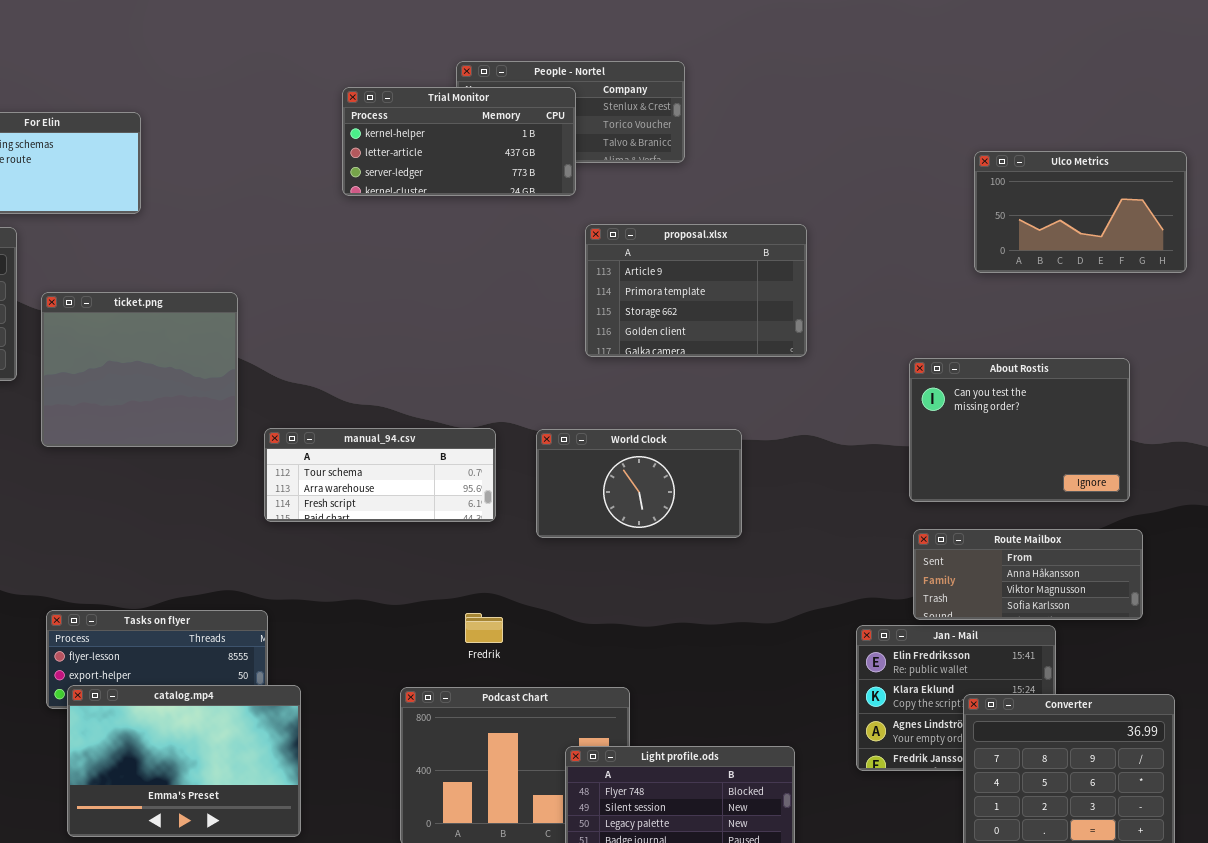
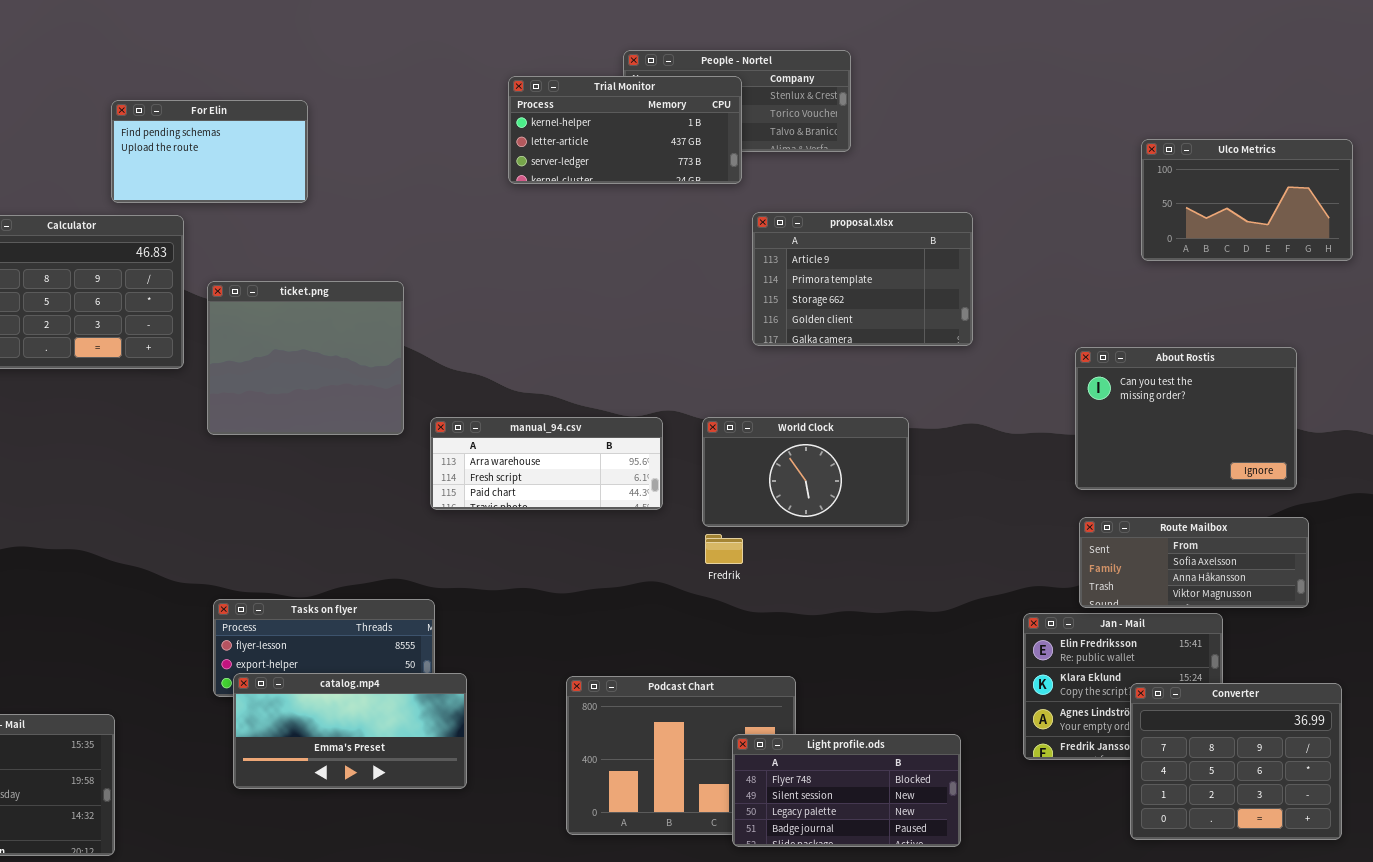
manual_94.csv: [264,428,496,522] -> [430,417,663,510], scrolled down 1 row
Route Mailbox: [913,529,1143,620] -> [1079,517,1309,608], scrolled up 1 row
Fredrik: [465,613,503,643] -> [705,534,743,564], moved
catalog.mp4: [67,685,301,837] -> [233,673,467,789], resized

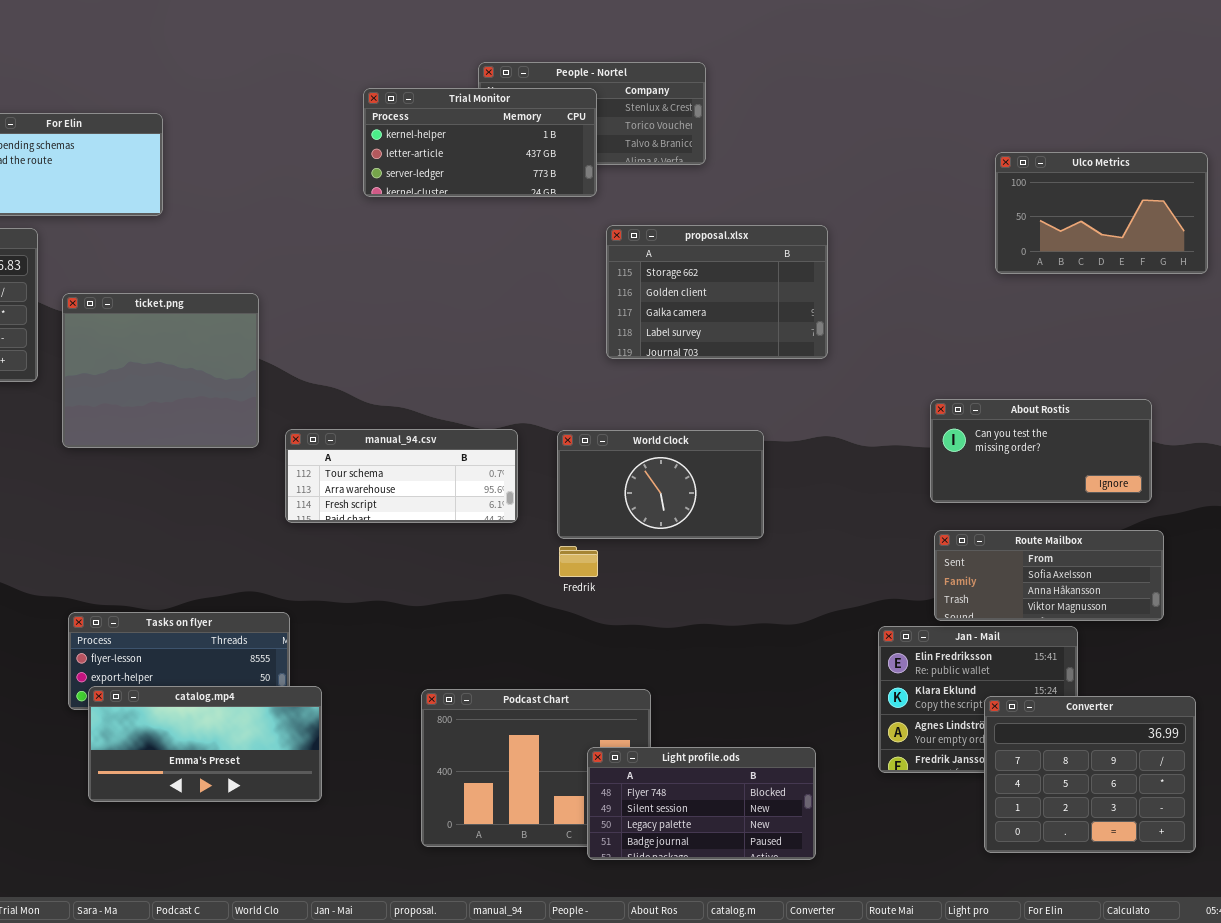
proposal.xlsx: [752,212,973,346] -> [606,225,828,359], scrolled down 2 rows
About Rostis: [1075,347,1297,490] -> [930,399,1152,503], resized
manual_94.csv: [430,417,663,510] -> [285,429,518,523], scrolled up 1 row

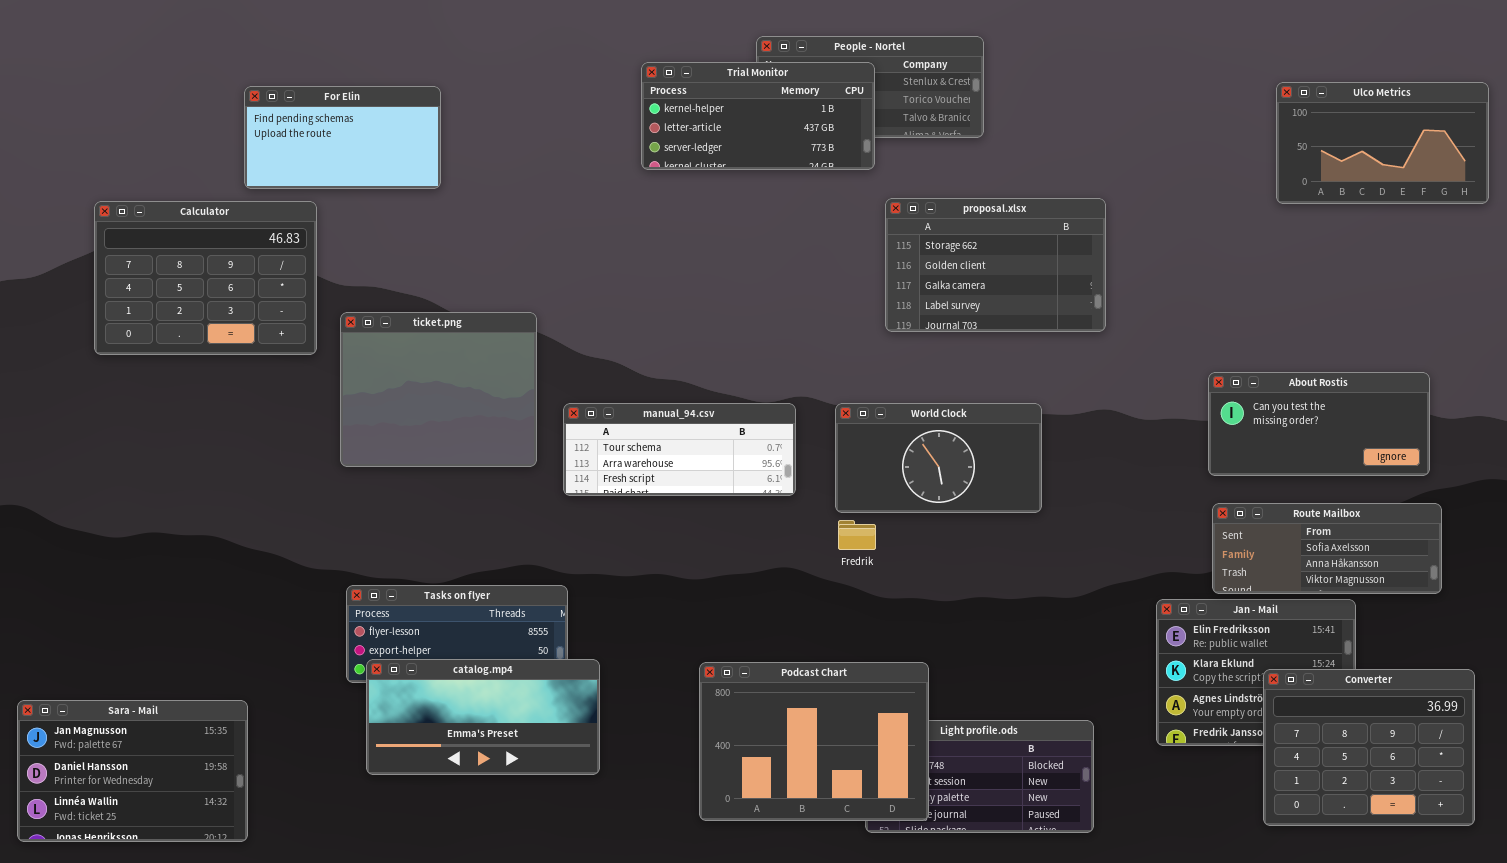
Ulco Metrics: [995,152,1208,274] -> [1276,82,1489,204], moved
ticket.png: [62,293,259,448] -> [340,312,537,467], moved
Podcast Chart: [421,689,651,847] -> [699,662,929,821], raised

